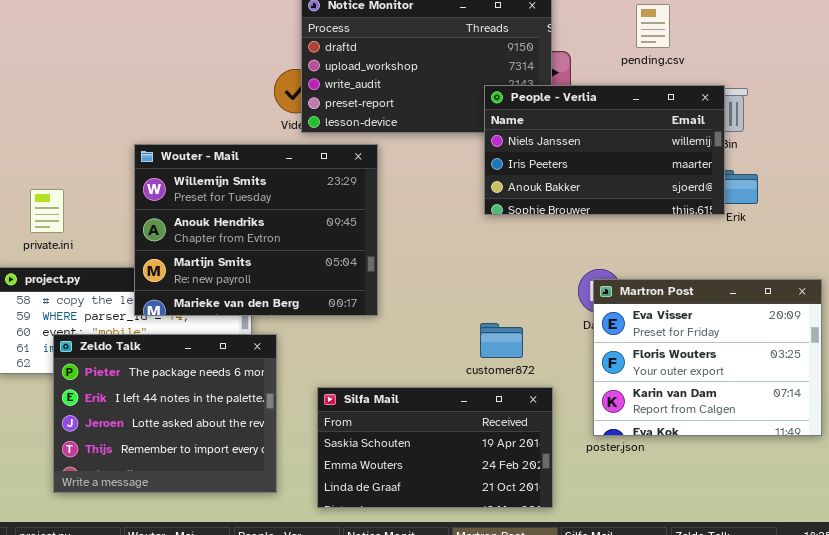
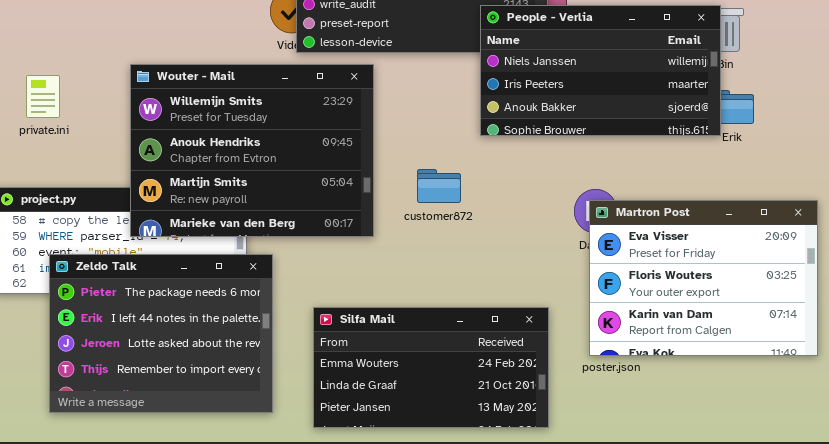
private.ini: [30,189,64,233] -> [26,75,60,118], moved
customer872: [480,323,523,358] -> [417,169,461,203], moved
Silfa Mail: [317,387,553,508] -> [313,307,549,428], scrolled down 1 row

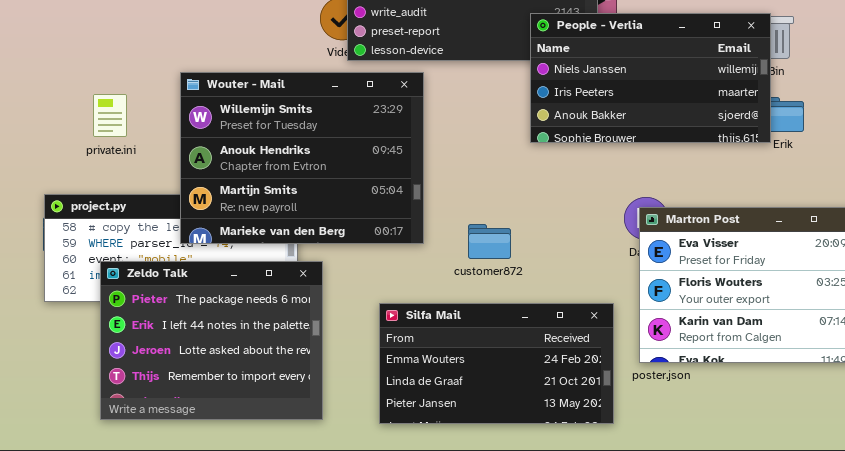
private.ini: [26,75,60,118] -> [93,94,127,137], moved
customer872: [417,169,461,203] -> [468,224,511,259], moved
Silfa Mail: [313,307,549,428] -> [379,303,614,424], moved

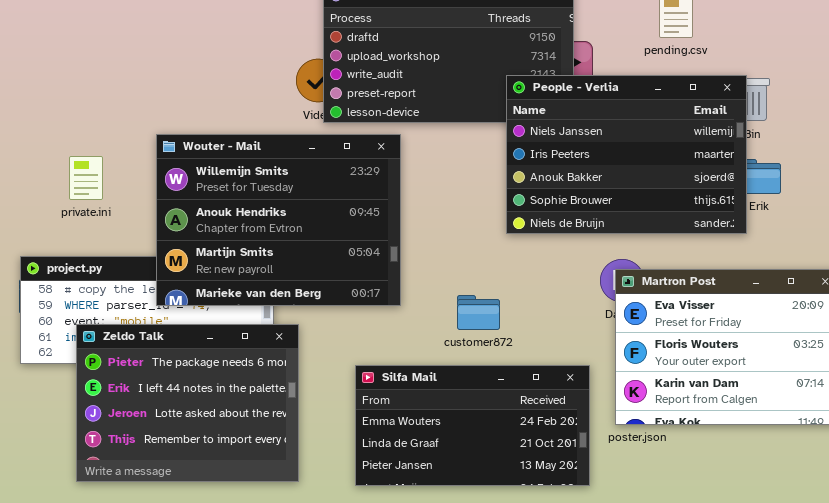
People - Verlia: [530,13,771,143] -> [506,75,747,234], resized
customer872: [468,224,511,259] -> [457,295,500,330], moved

